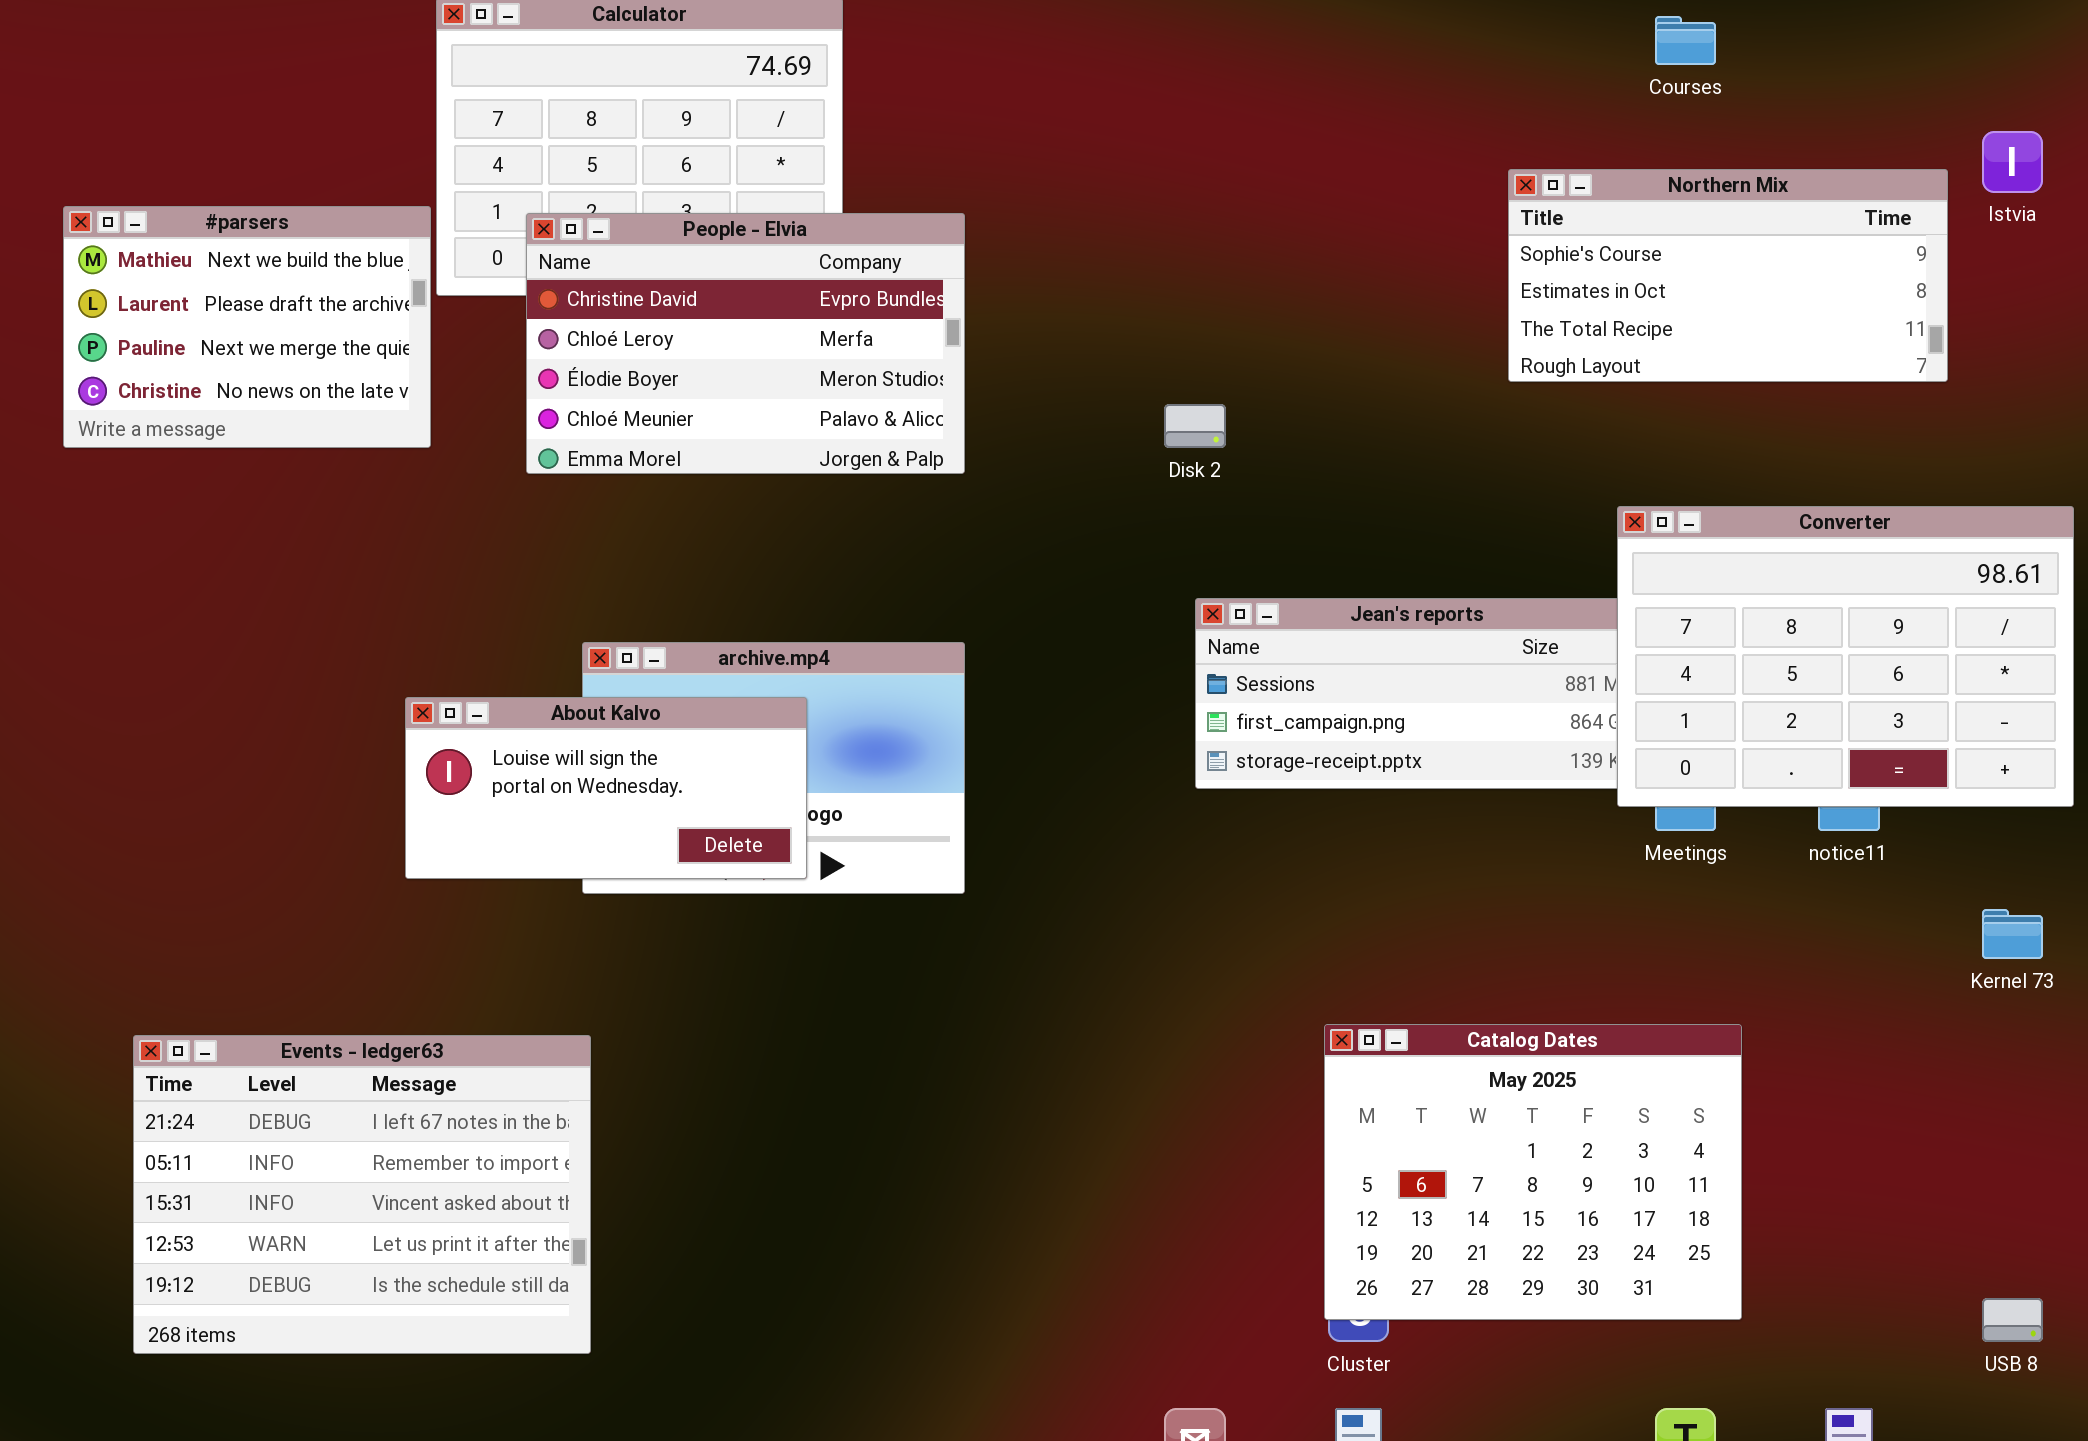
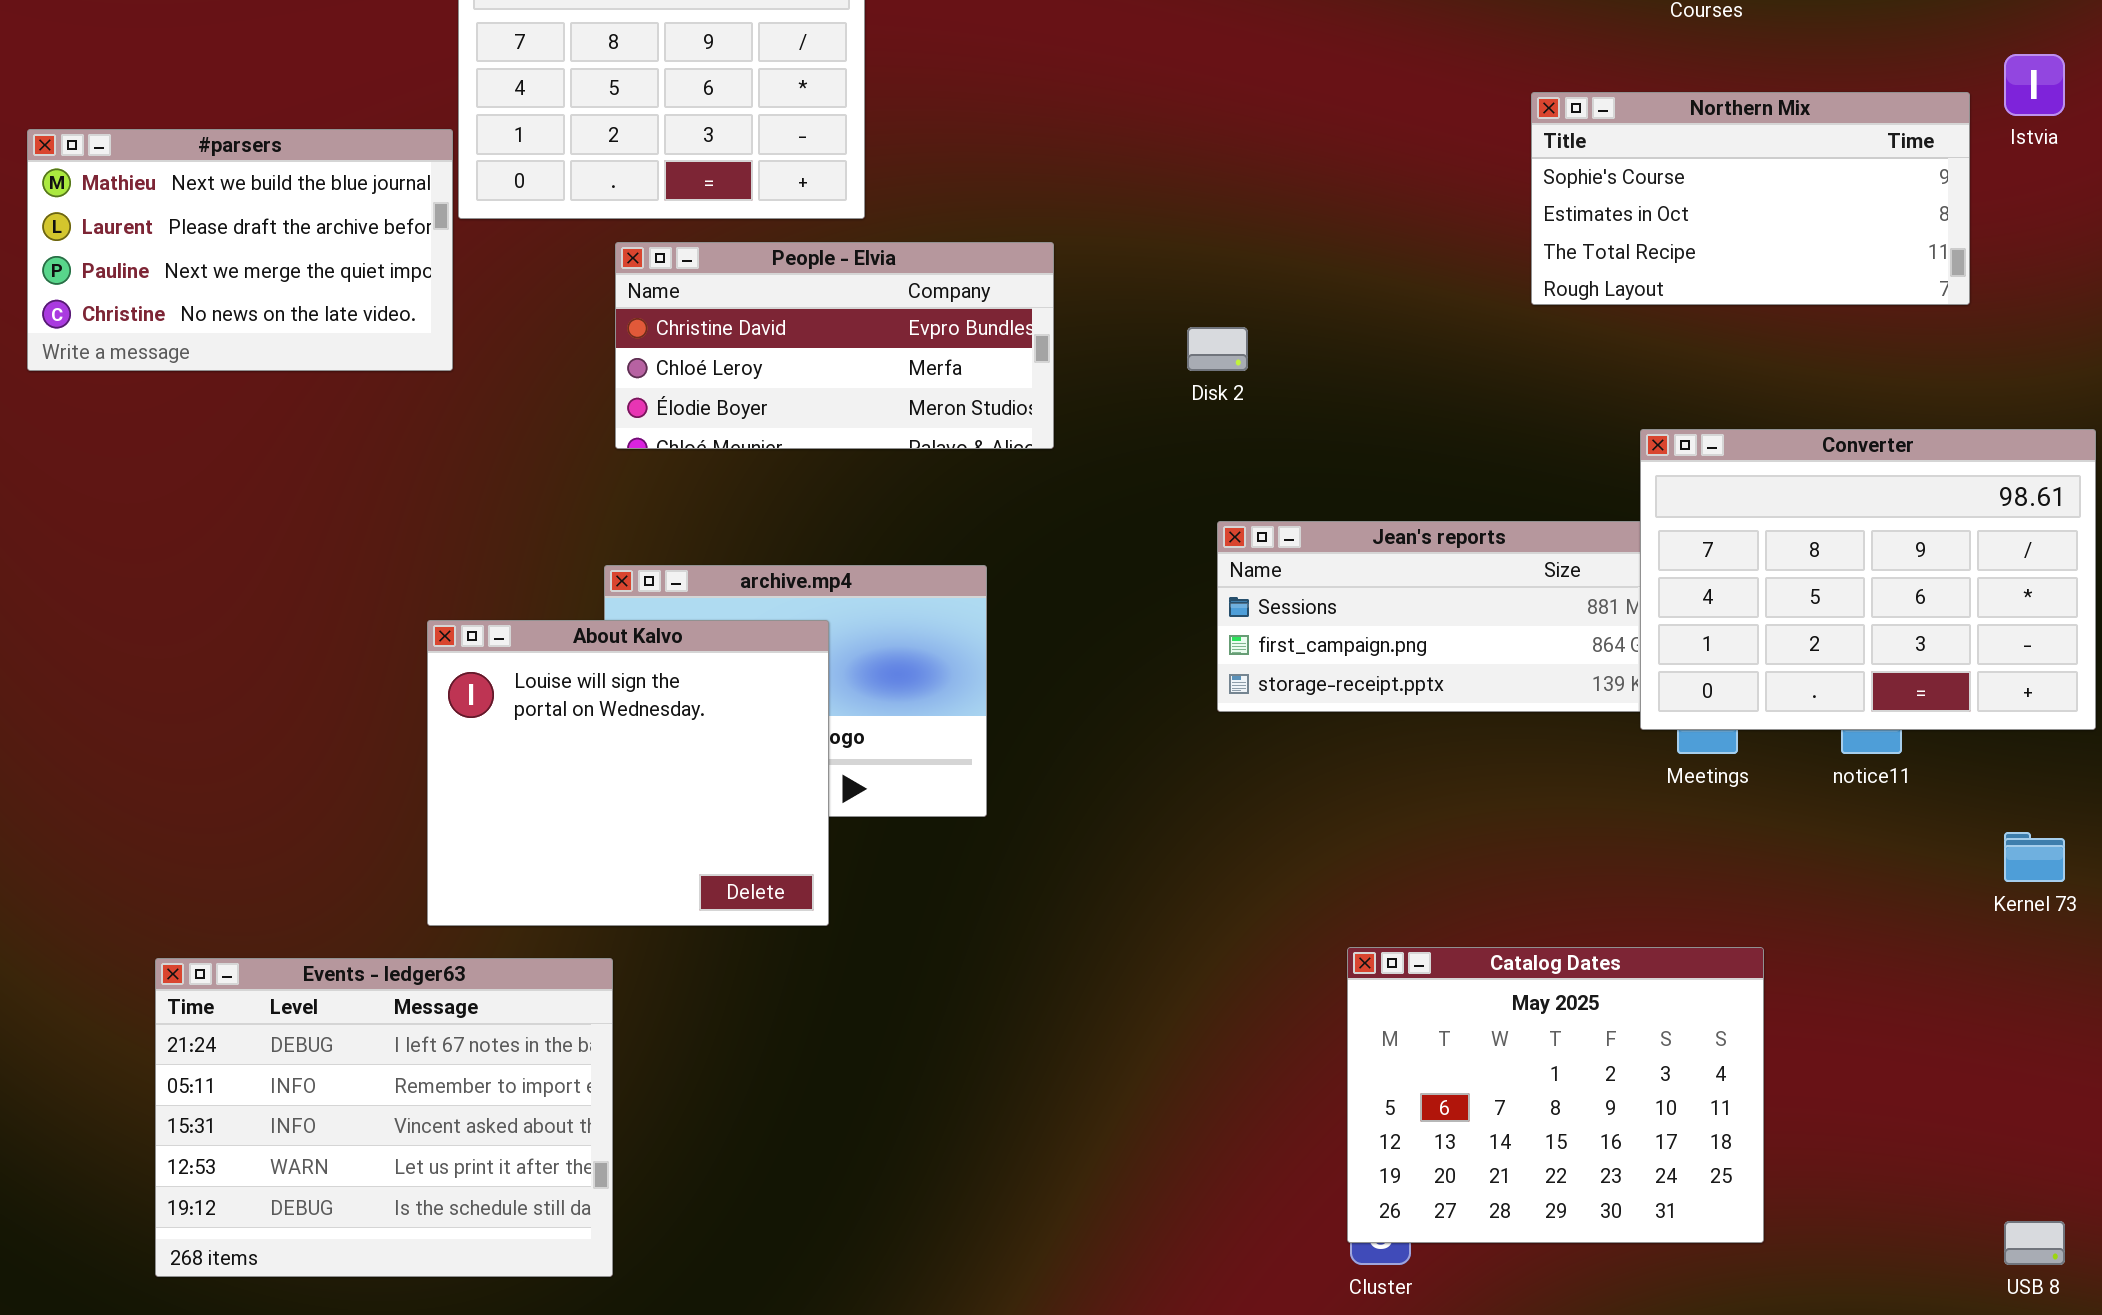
#parsers: [63,206,431,448] -> [27,129,453,371], resized
People - Elvia: [526,213,965,474] -> [615,242,1054,449], moved, resized
About Kalvo: [405,697,807,879] -> [427,620,829,926], resized

